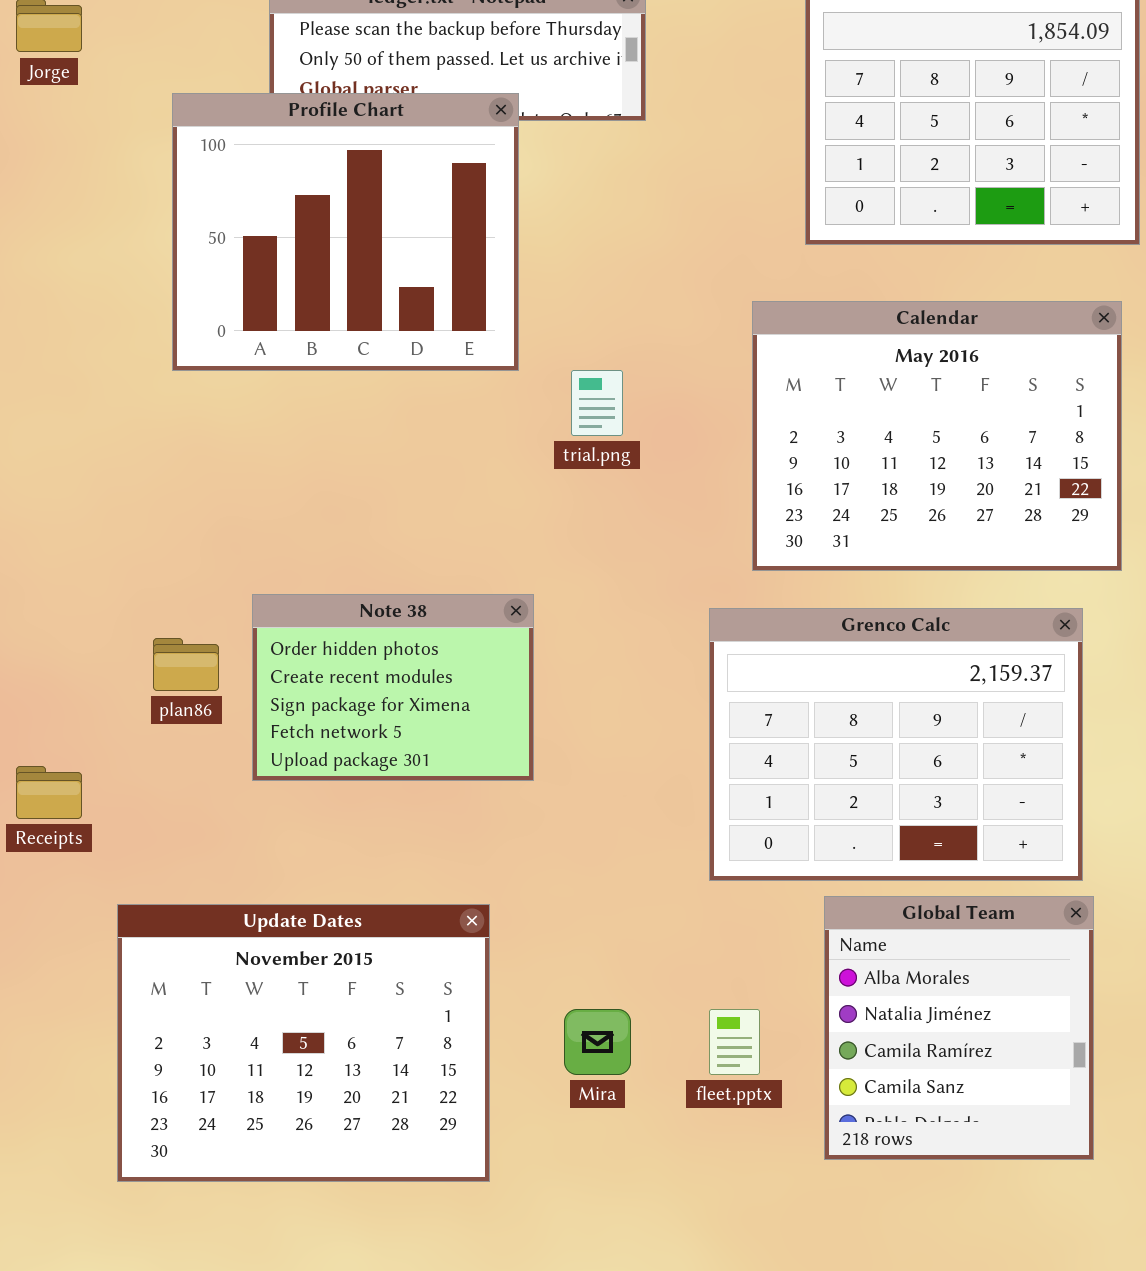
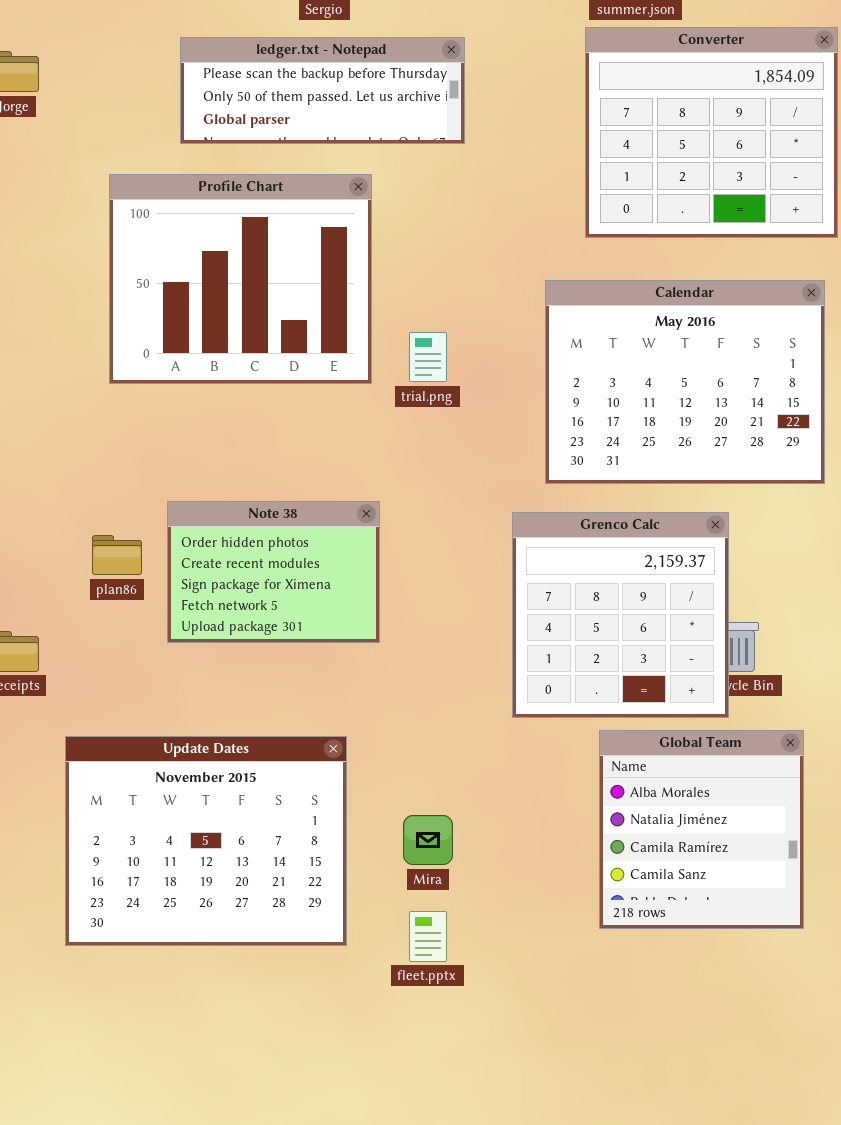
Profile Chart: [172,93,519,371] -> [109,174,372,384], moved
Grenco Calc: [709,608,1083,881] -> [512,512,729,718], resized
fleet.pptx: [709,1009,760,1075] -> [409,911,447,962], moved

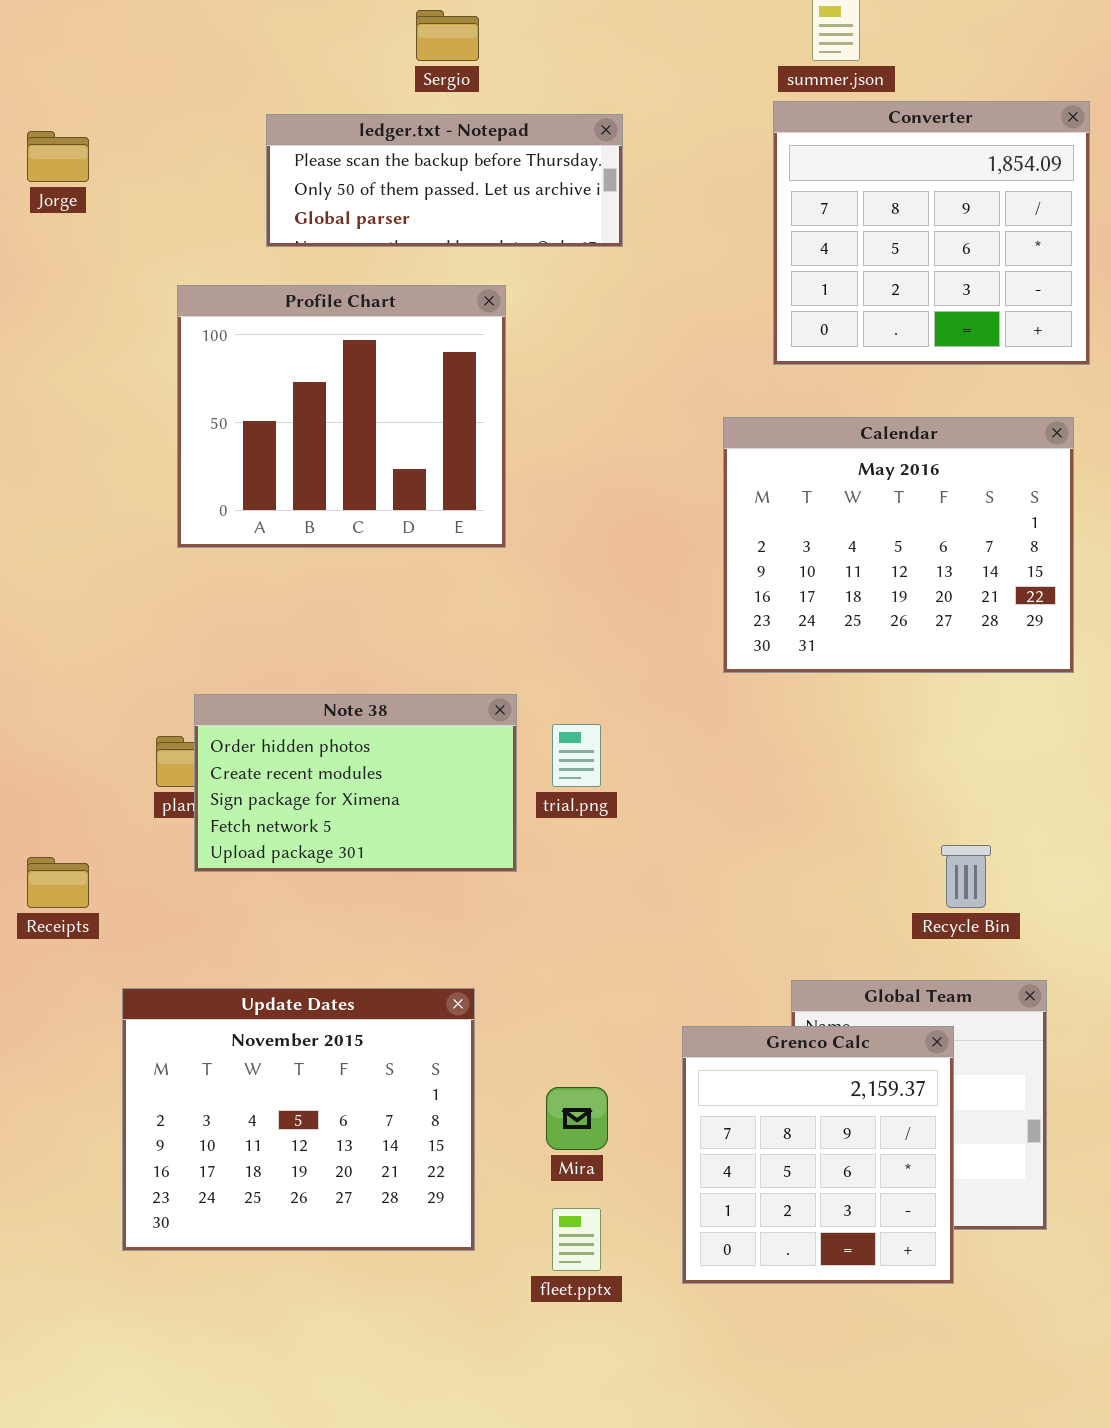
trial.png: [409,332,447,382] -> [552,724,601,787], moved
Note 38: [167,501,380,643] -> [194,694,517,872], resized
Grenco Calc: [512,512,729,718] -> [682,1026,954,1284], moved

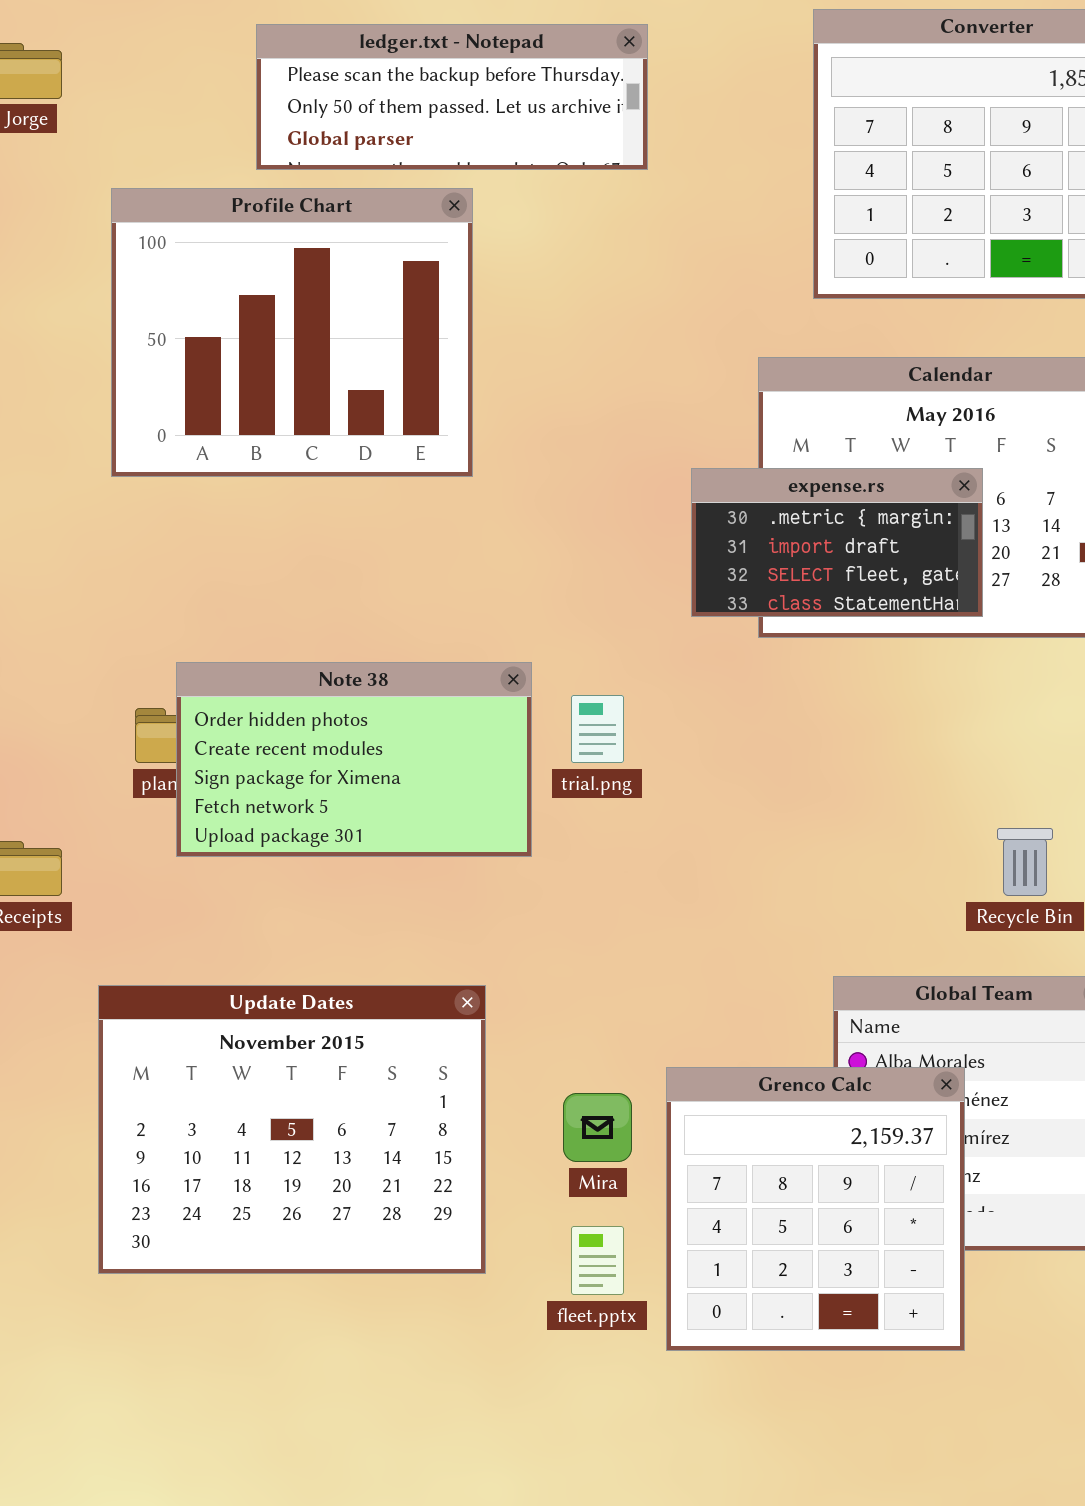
Profile Chart: [177,285,506,548] -> [111,188,473,477], moved
expense.rs: none -> [691,468,983,617], opened
Grenco Calc: [682,1026,954,1284] -> [666,1067,965,1351], moved

